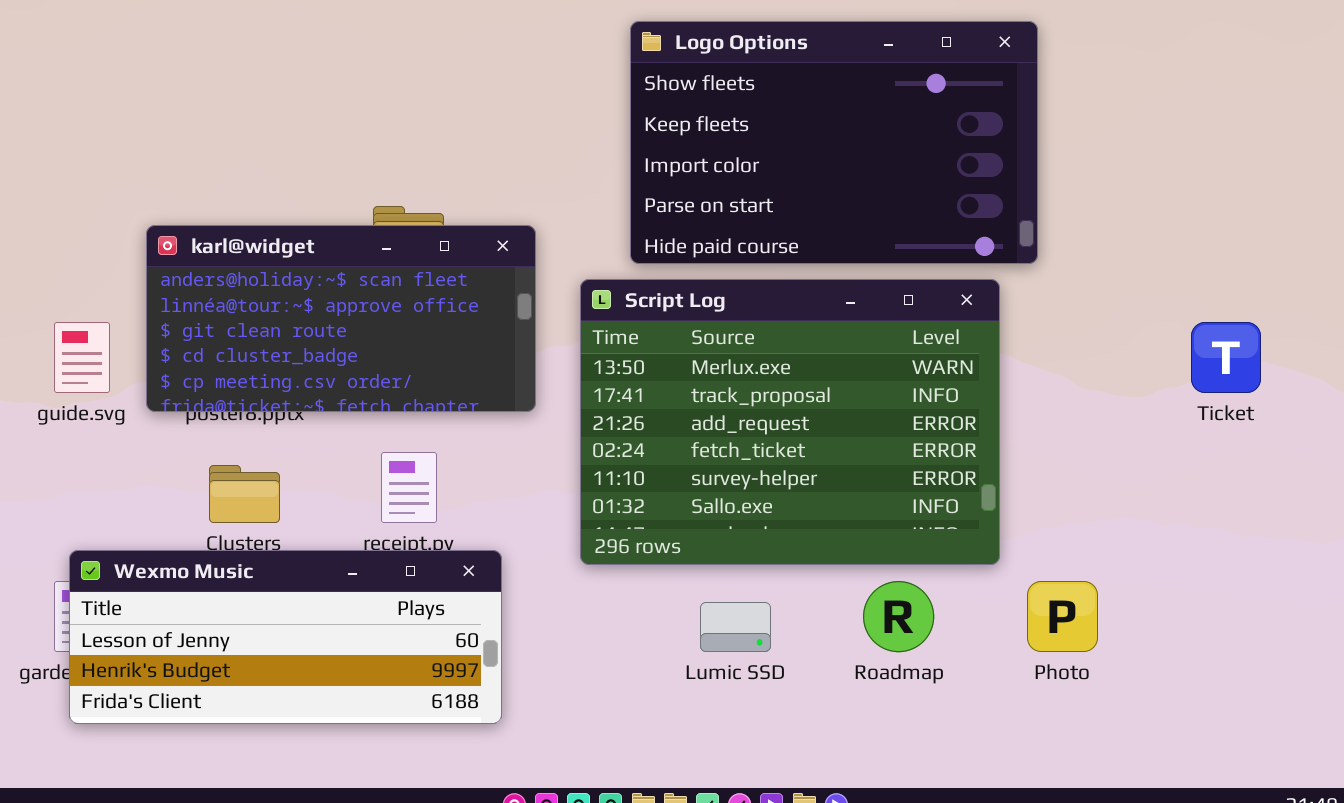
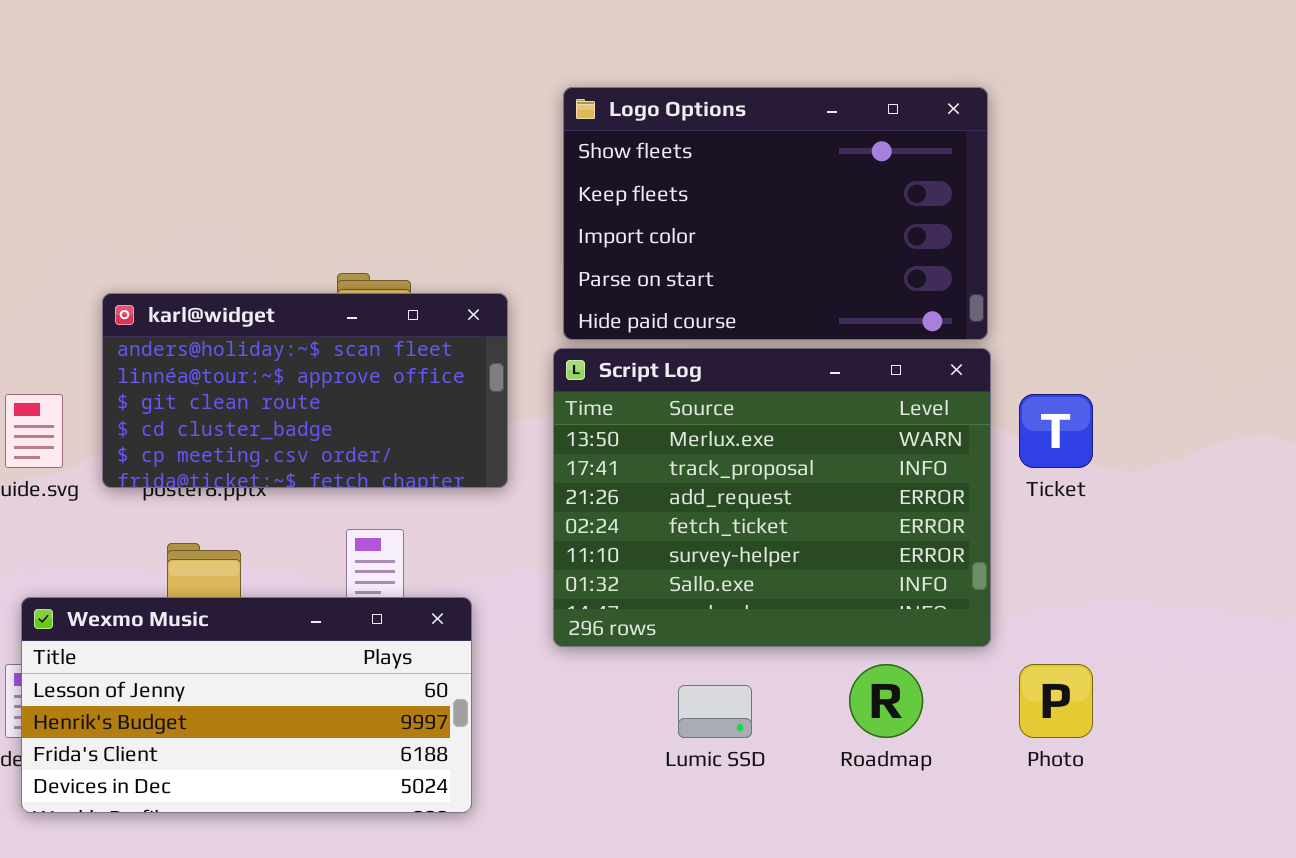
Logo Options: [630,21,1038,264] -> [563,87,988,340], moved
Ticket: [1191,322,1261,393] -> [1019,394,1093,468], moved
Wexmo Music: [69,550,502,724] -> [21,597,472,813], resized

